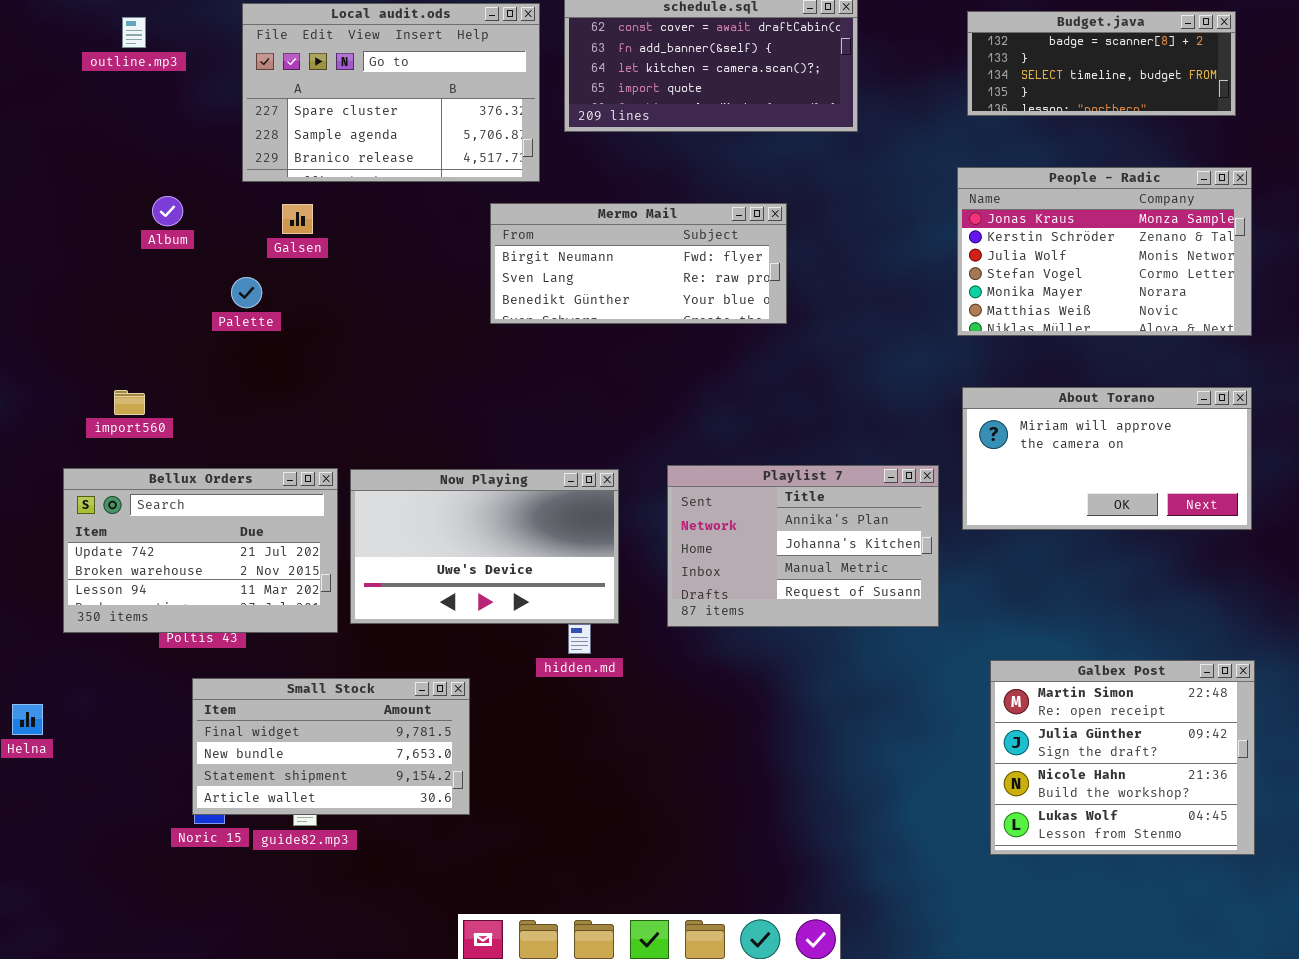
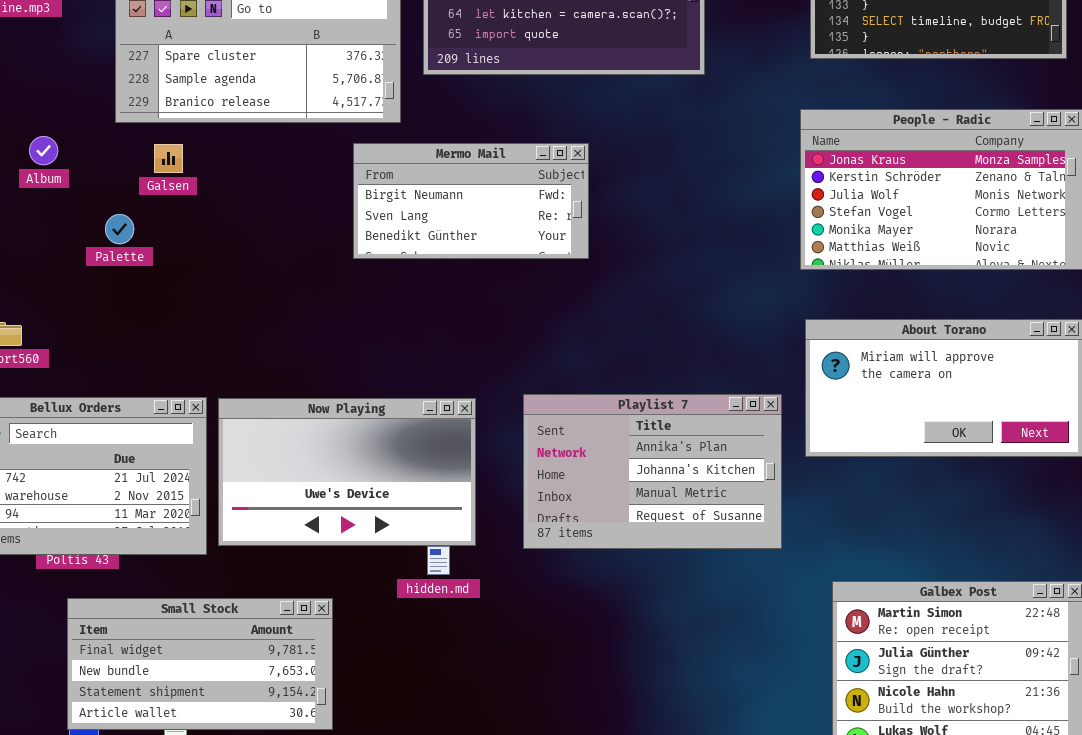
Mermo Mail: [490,203,787,324] -> [353,143,589,259], resized

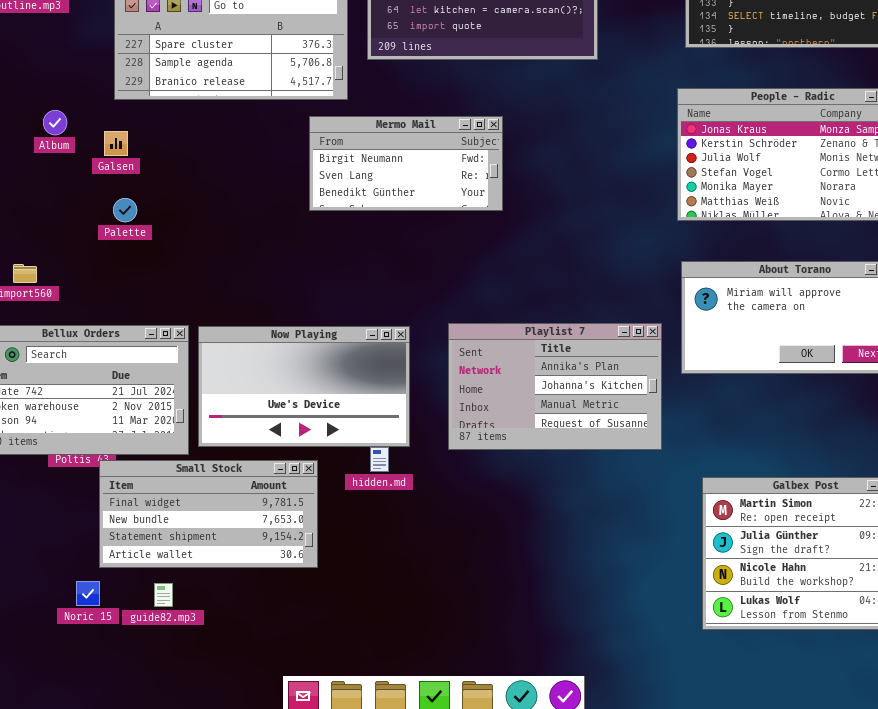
Galsen: [154,144,183,173] -> [104,131,128,156], moved
Palette: [105,214,134,244] -> [113,198,137,222], moved
Small Stock: [67,598,333,730] -> [99,460,318,568], moved

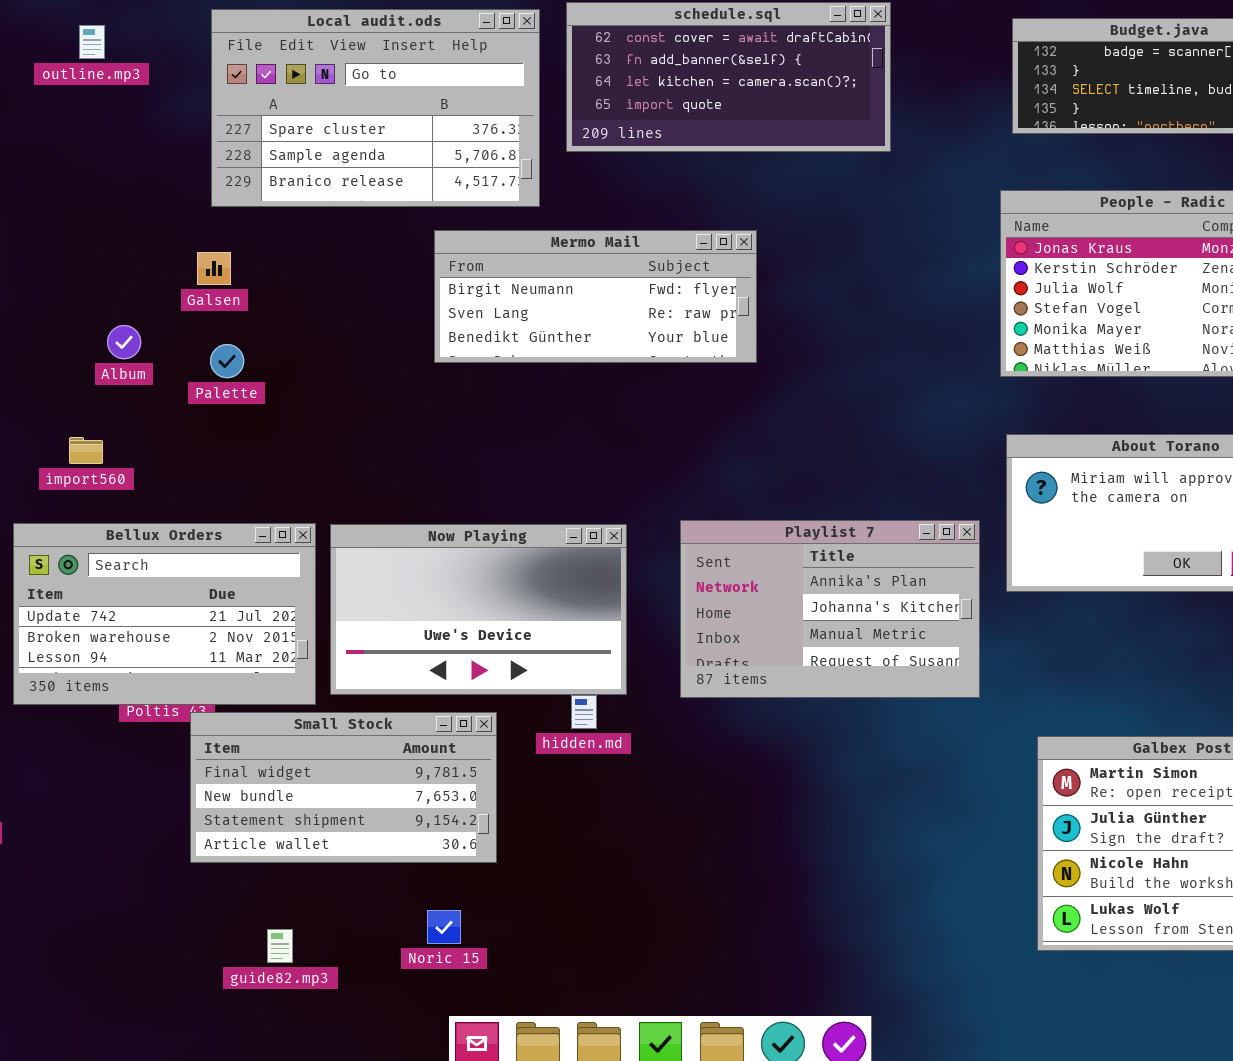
Album: [43,110,67,135] -> [107,325,141,359], moved
Mermo Mail: [309,116,503,211] -> [434,230,757,363], resized
Noric 15: [76,581,100,606] -> [427,910,461,944], moved
guide82.mp3: [154,583,173,607] -> [267,929,293,963], moved

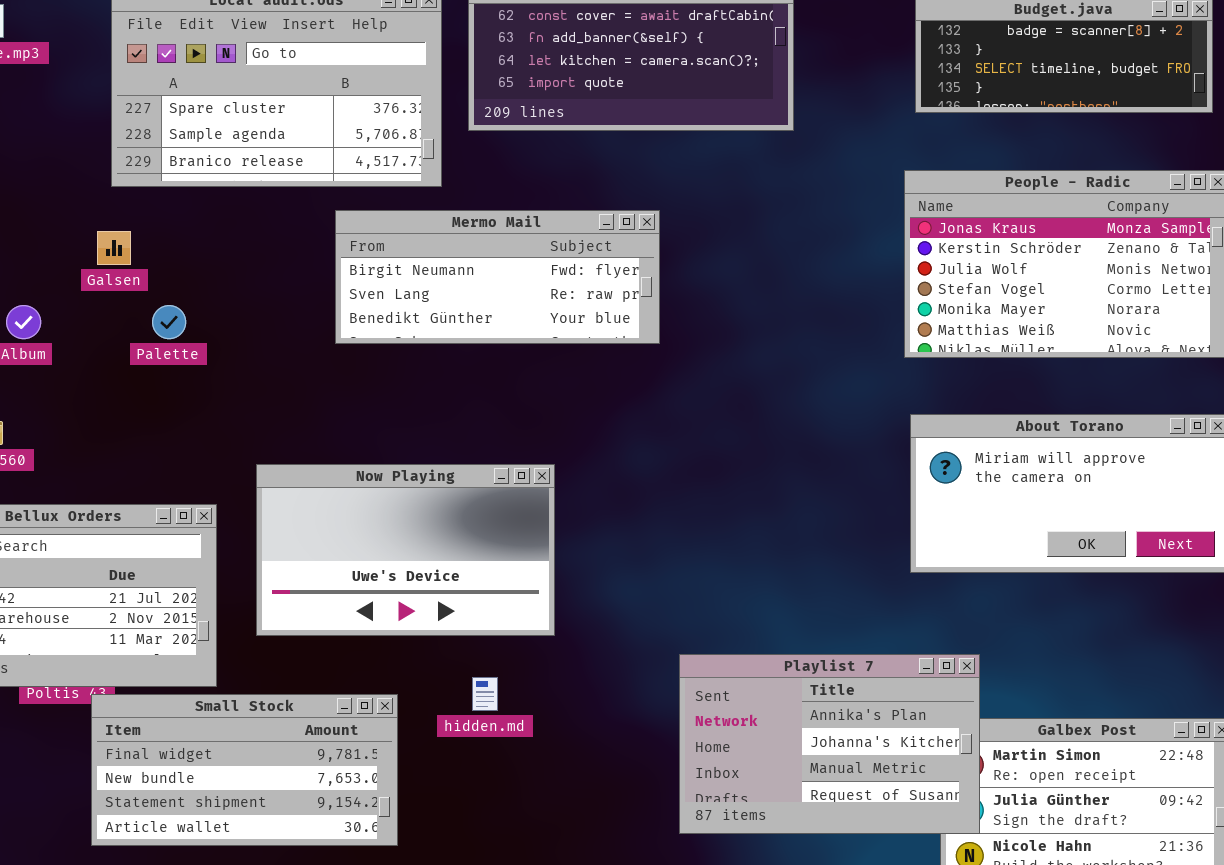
Palette: [210,344,244,378] -> [152,305,186,339], moved
Playlist 7: [680,520,980,698] -> [679,654,980,834], moved
Now Playing: [330,524,627,695] -> [256,464,555,636], moved

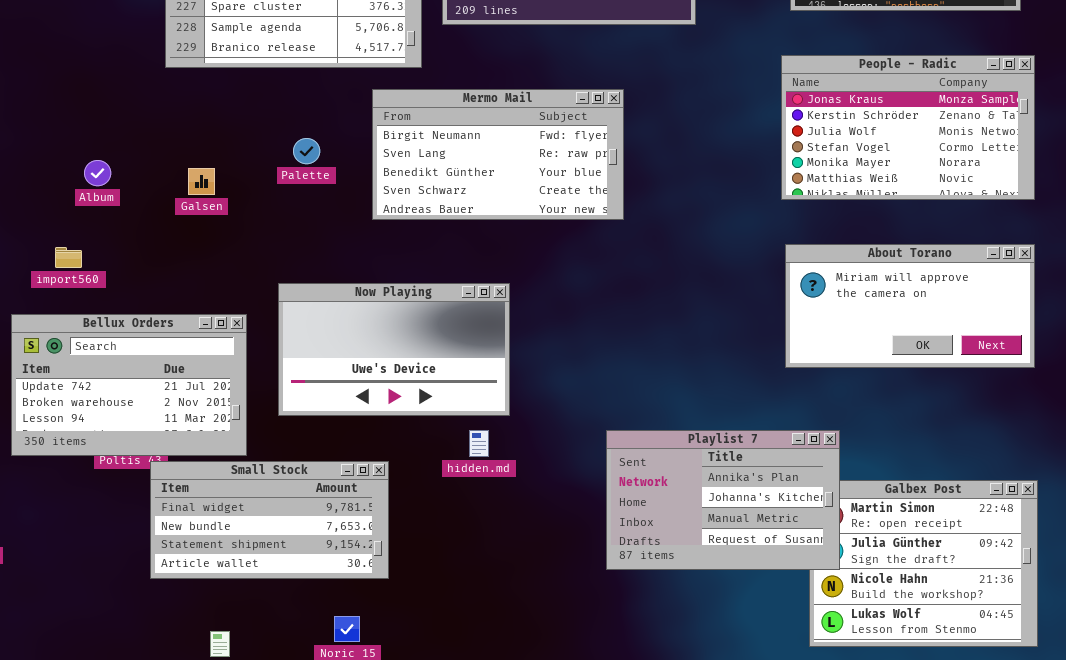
Mermo Mail: [335,210,660,344] -> [372,89,624,220], moved, resized
Galsen: [97,231,131,265] -> [188,168,215,195], moved
Palette: [152,305,186,339] -> [293,138,320,164], moved
hidden.md: [472,677,498,711] -> [469,430,489,457], moved

